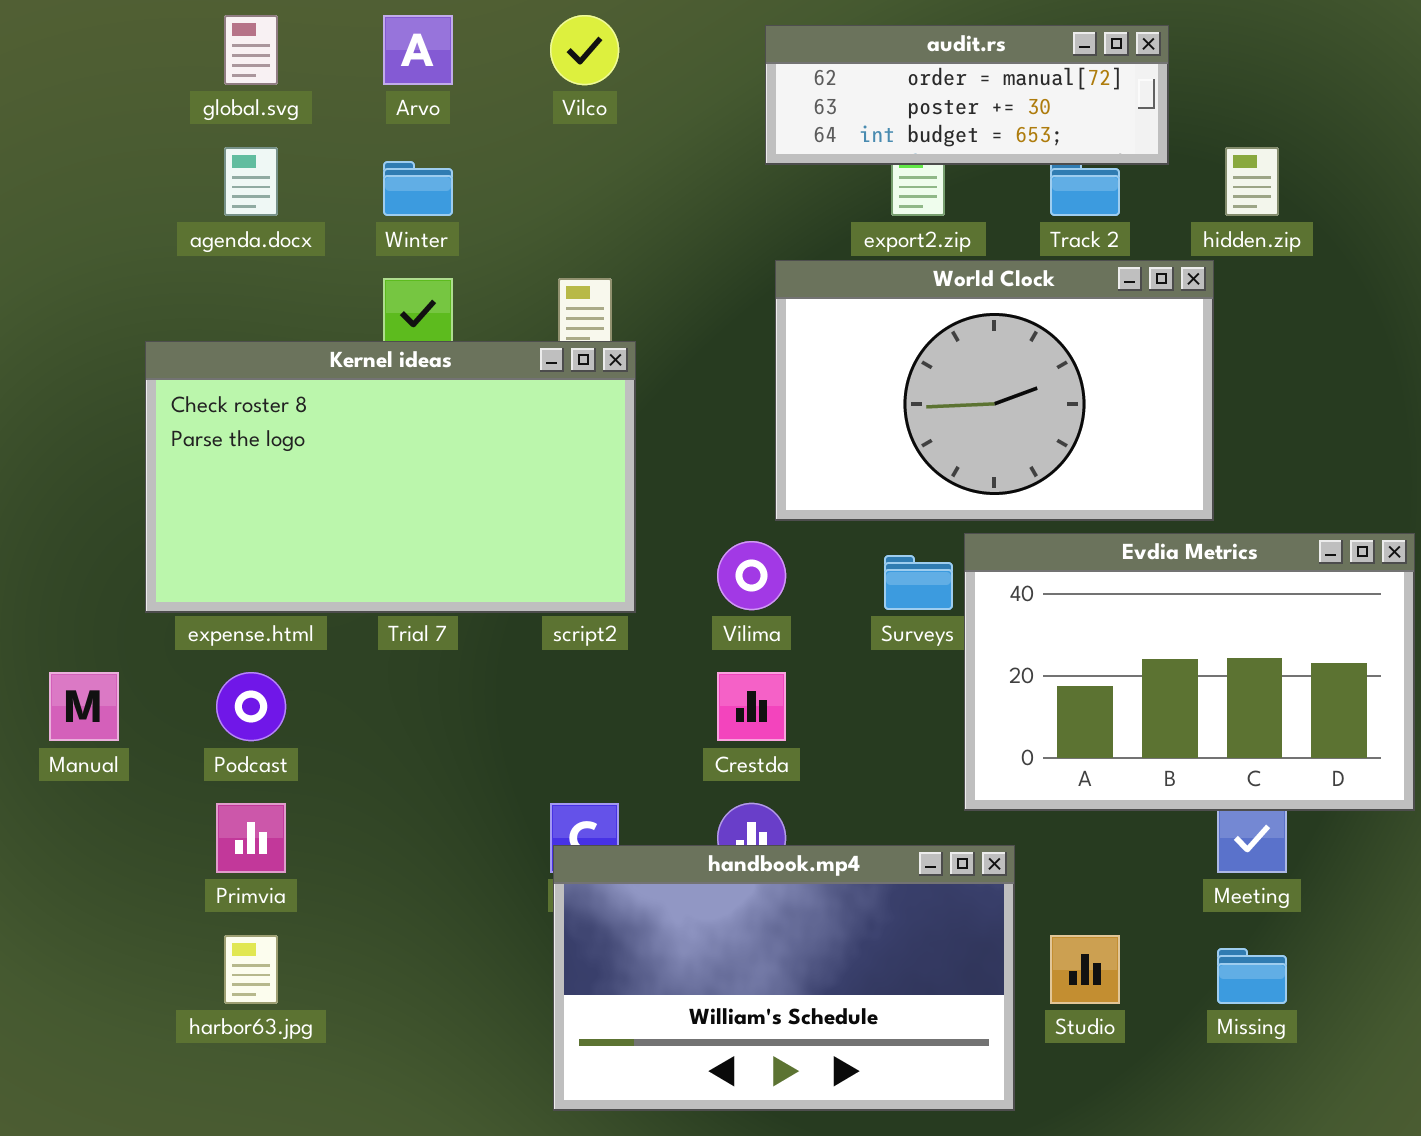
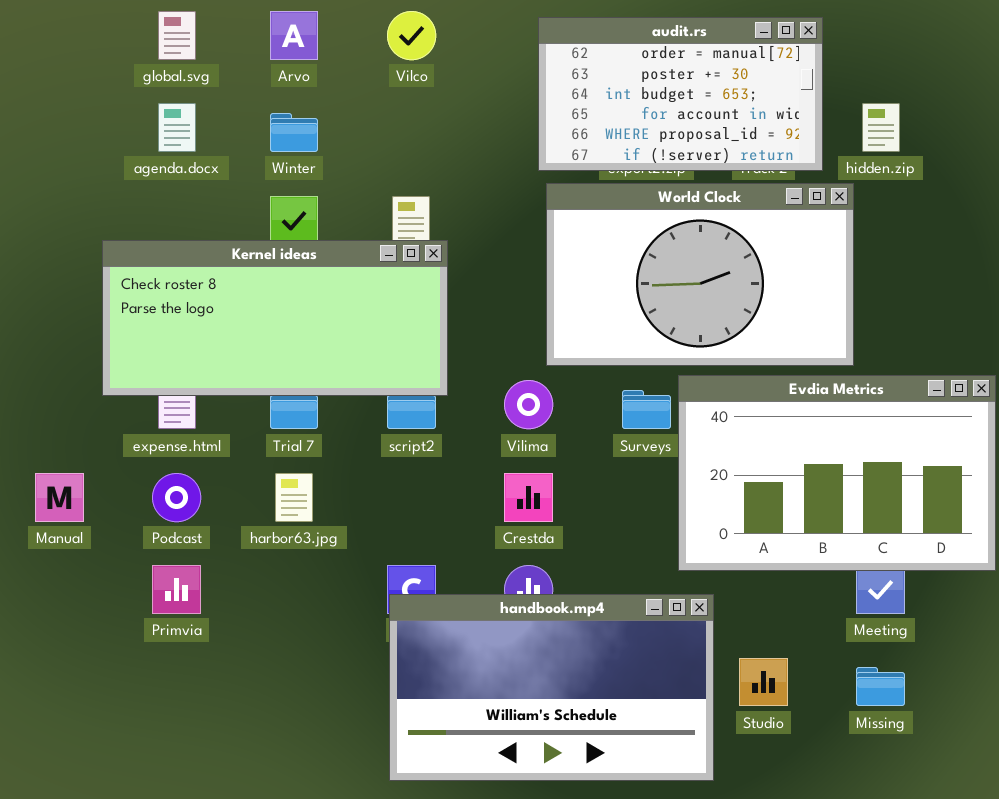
audit.rs: [765,25,1169,165] -> [538,17,823,171], resized
Kernel ideas: [145,341,636,613] -> [102,240,448,396], resized
harbor63.jpg: [224,935,278,1004] -> [275,473,313,522], moved

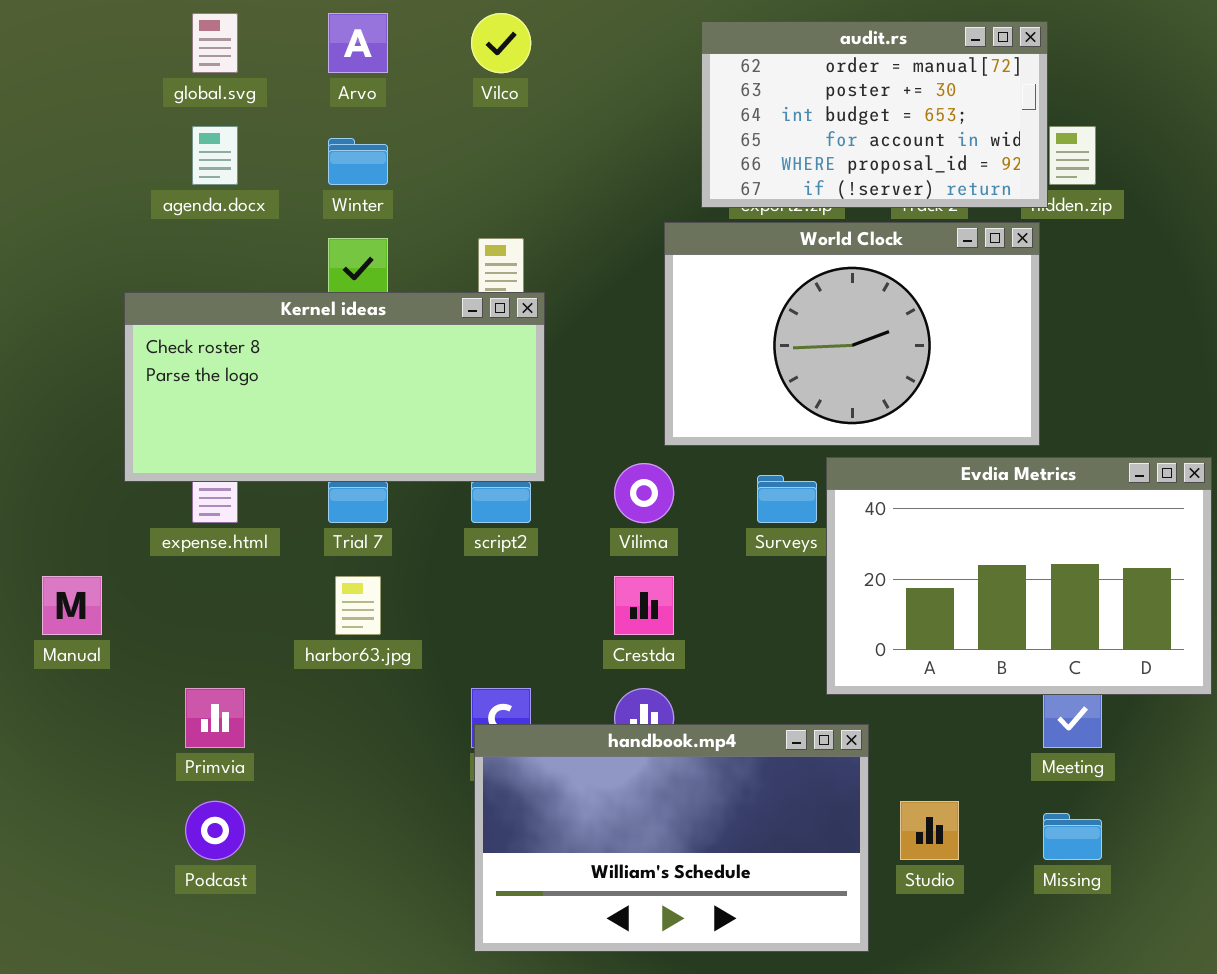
audit.rs: [538,17,823,171] -> [701,21,1048,208], moved
Podcast: [152,473,201,522] -> [185,801,245,860], moved

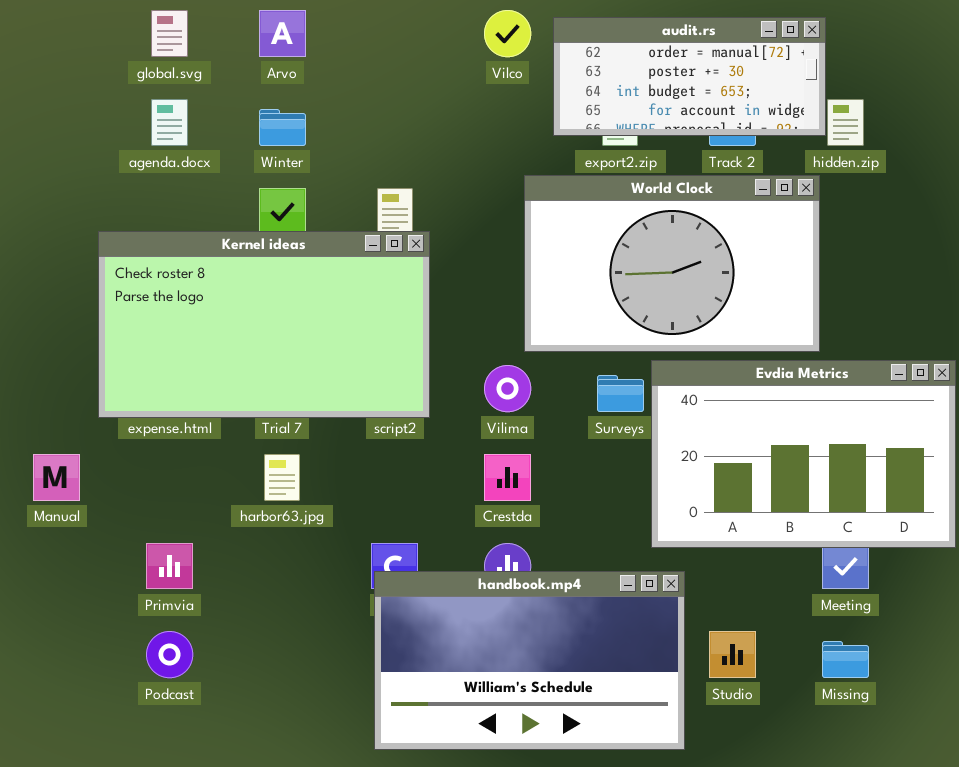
Vilco: [471,13,531,73] -> [484,10,531,57], moved
audit.rs: [701,21,1048,208] -> [553,17,826,136], resized
Kernel ideas: [124,292,545,482] -> [98,231,430,418], resized

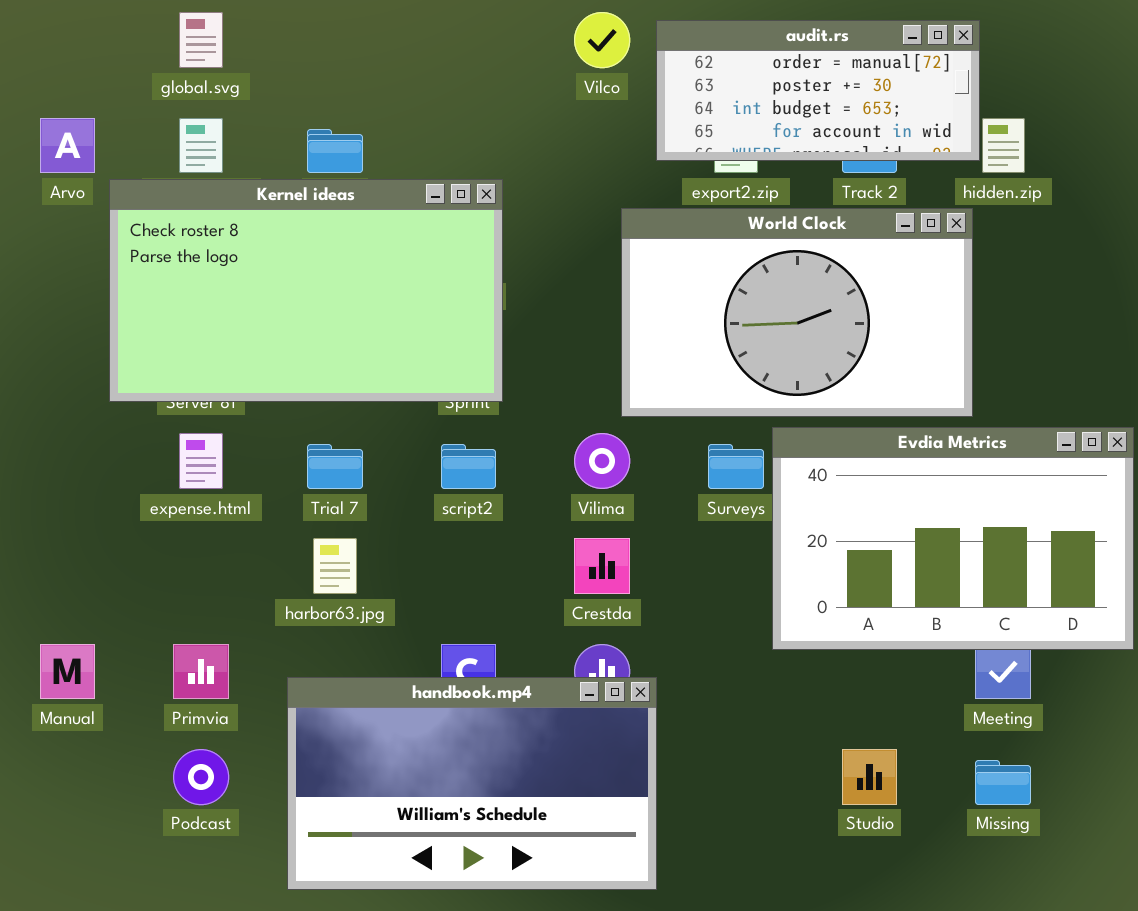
Arvo: [259,10,306,57] -> [40,118,95,173], moved
Kernel ideas: [98,231,430,418] -> [109,179,503,402], moved
Manual: [33,454,80,501] -> [40,644,95,699], moved
handbook.mp4: [374,571,685,750] -> [287,677,657,890], moved

